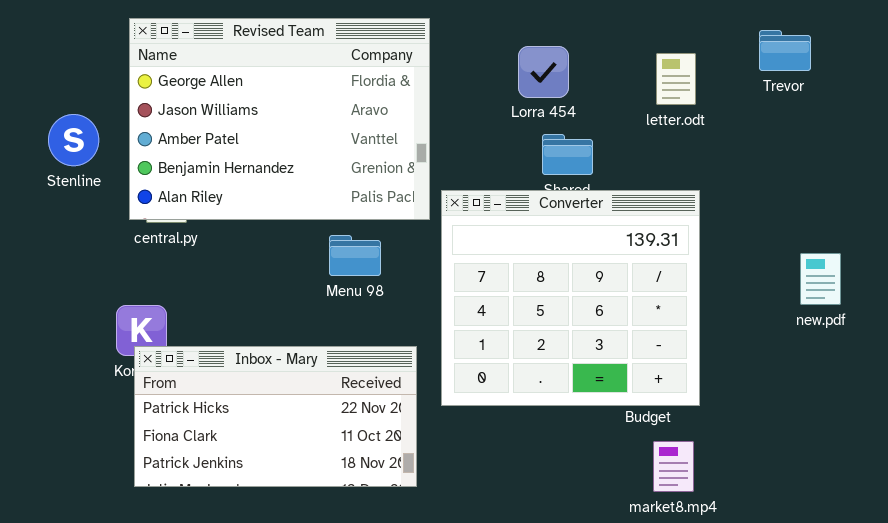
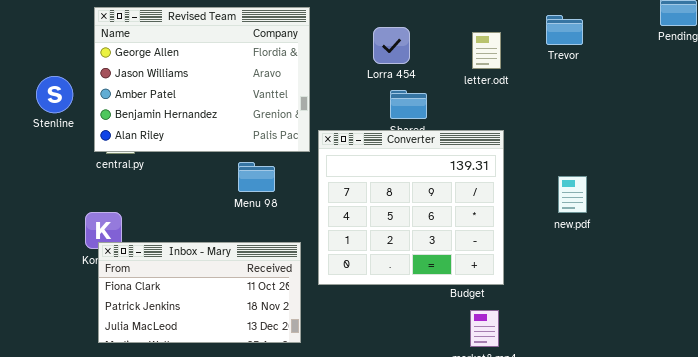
new.pdf: [800,253,841,305] -> [558,176,587,213], moved
Inbox - Mary: [134,346,417,487] -> [98,242,301,343], scrolled down 1 row

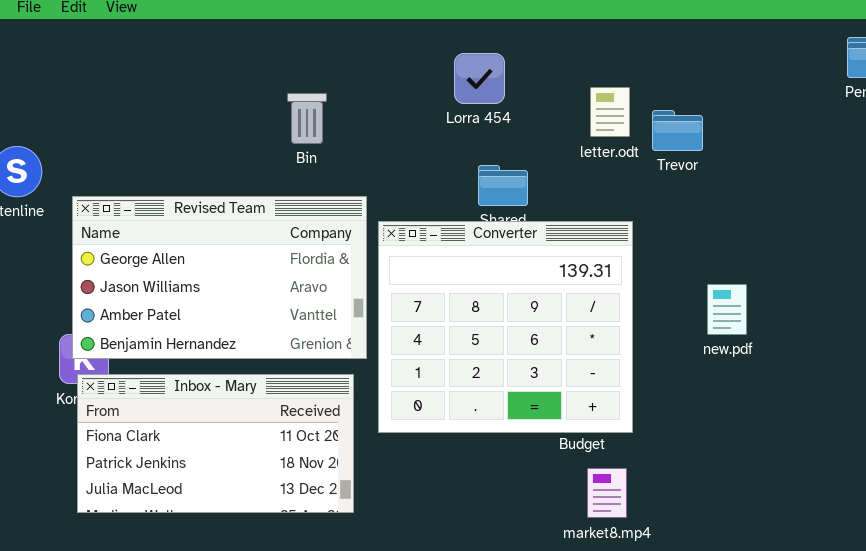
Revised Team: [94,7,310,152] -> [72,196,367,359], moved, resized
Trevor: [546,15,583,45] -> [652,110,703,151], moved
Lorra 454: [373,27,410,64] -> [454,53,505,104], moved

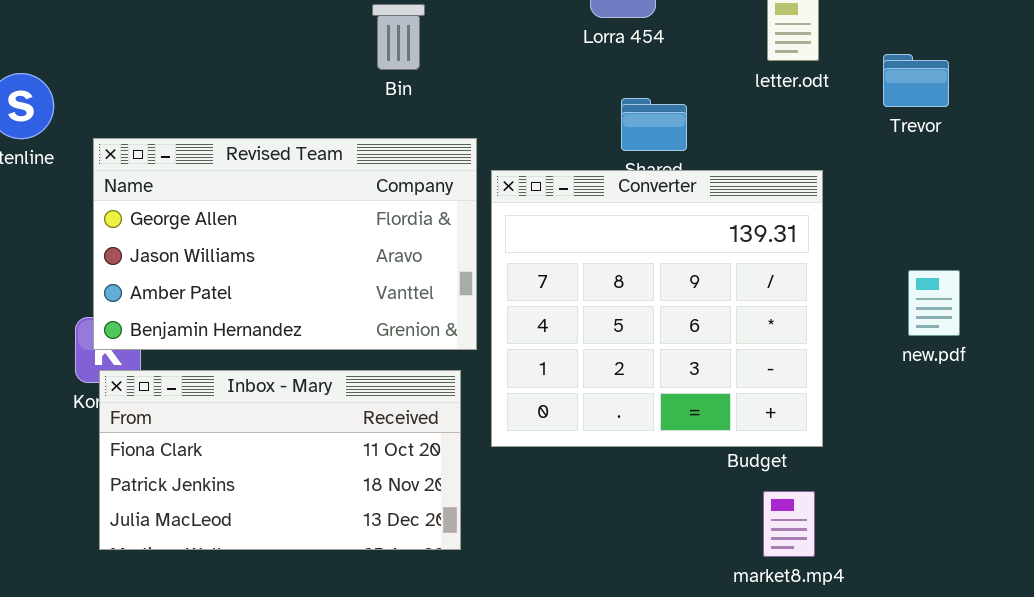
Trevor: [652,110,703,151] -> [883,54,949,107], moved
new.pdf: [707,284,747,335] -> [908,270,960,336], moved

